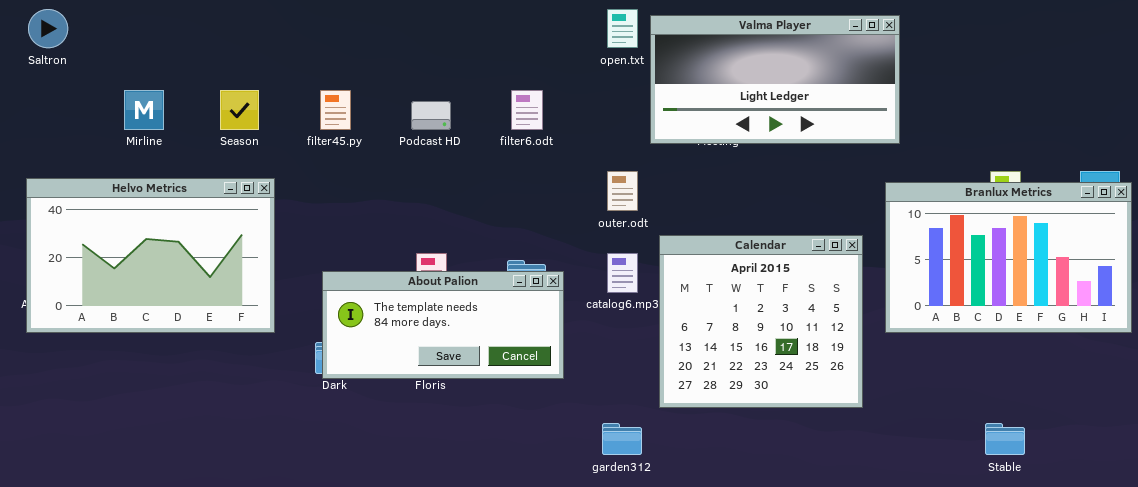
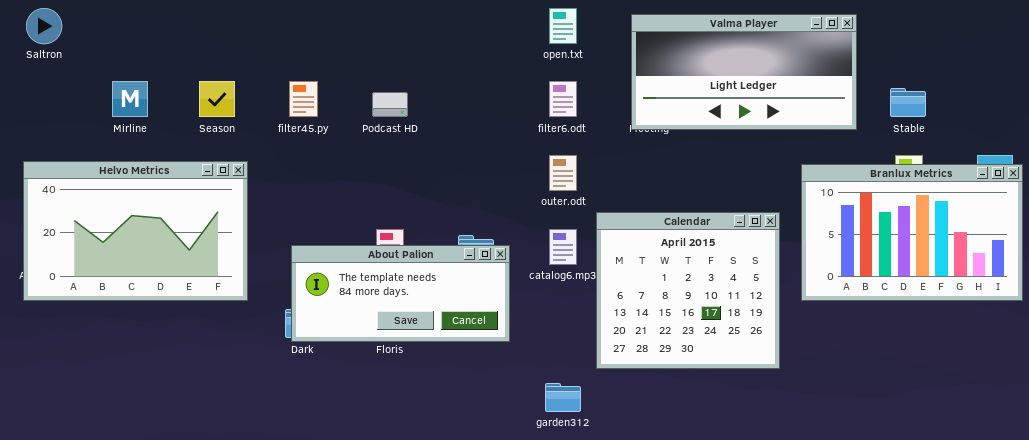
Valma Player: [650,15,900,144] -> [631,14,857,130], moved
filter6.odt: [511,90,543,130] -> [549,81,577,117], moved
Stable: [985,423,1025,455] -> [890,88,926,117], moved

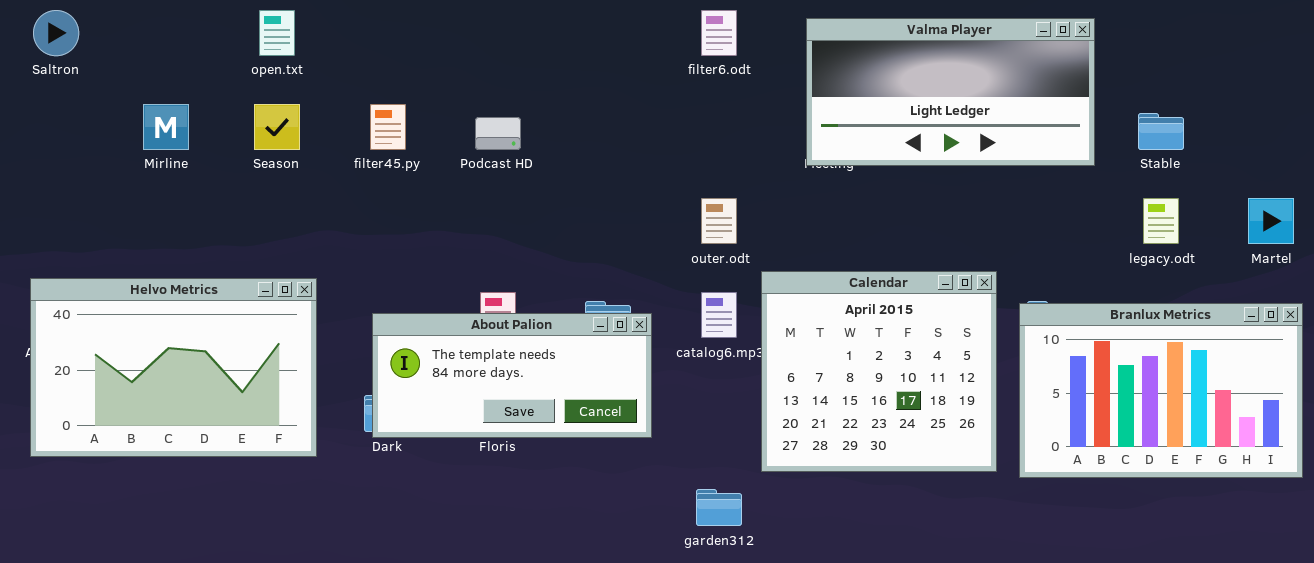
open.txt: [549,8,577,44] -> [259,10,295,56], moved
filter6.odt: [549,81,577,117] -> [701,10,737,56], moved
Helvo Metrics: [23,161,248,301] -> [30,278,317,457], moved
Branlux Metrics: [801,164,1023,301] -> [1019,303,1303,478], moved

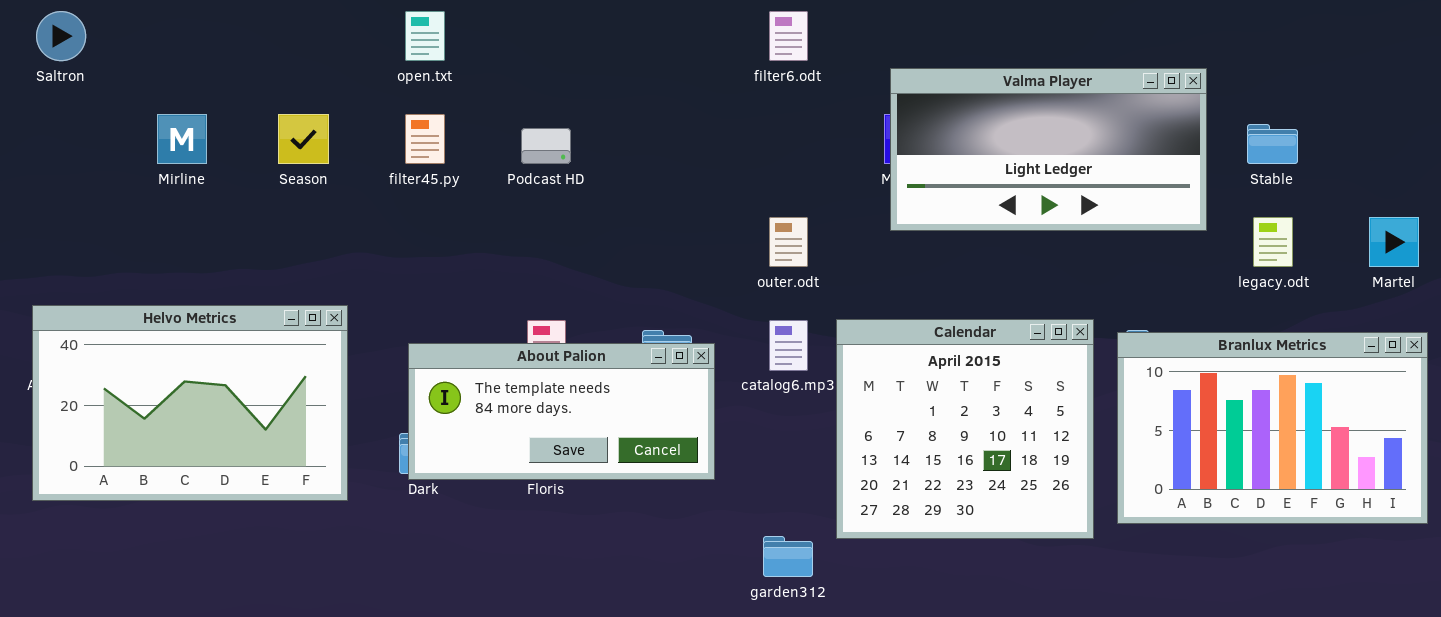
open.txt: [259,10,295,56] -> [405,11,445,61], moved
Valma Player: [806,18,1095,166] -> [890,68,1207,231], moved
Calendar: [761,271,997,472] -> [836,319,1094,539], moved

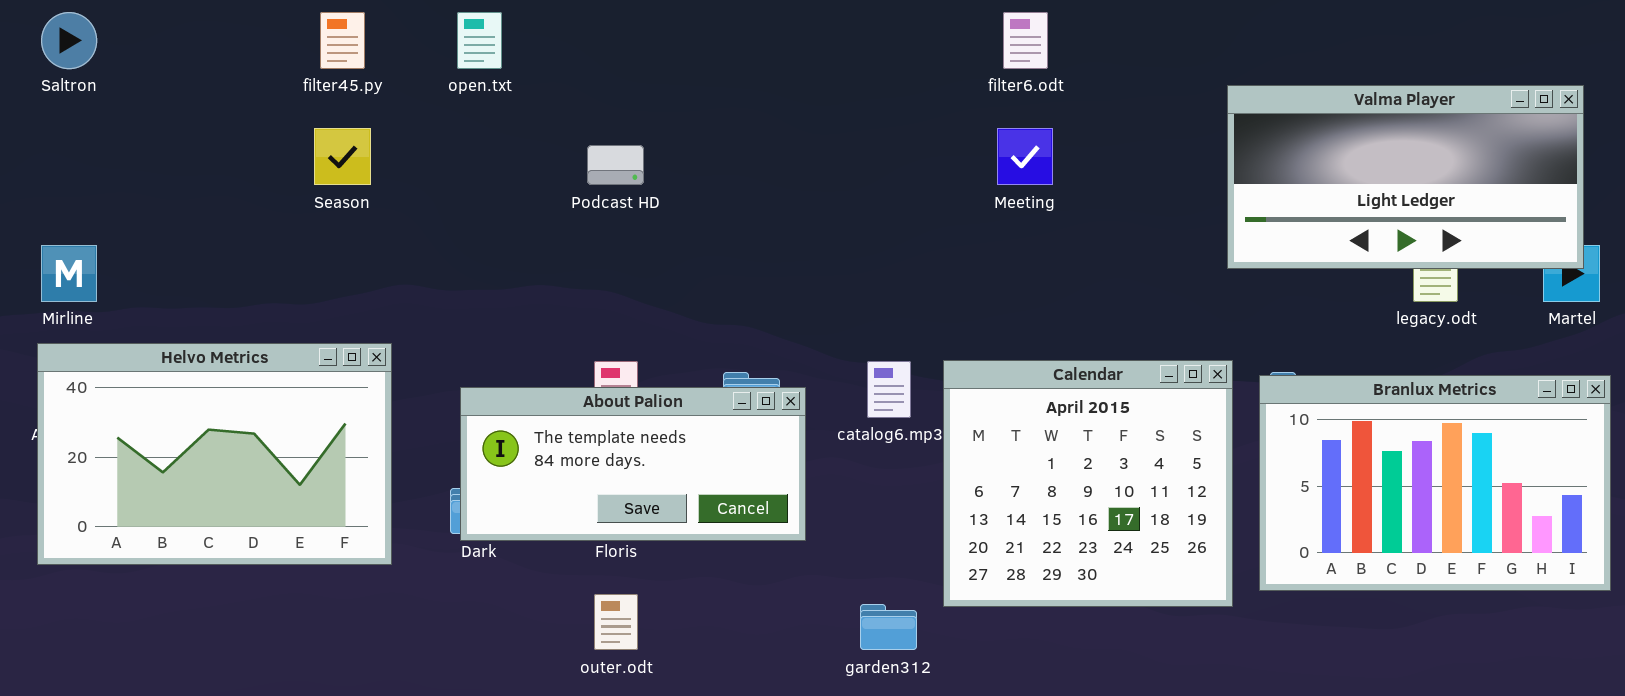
filter6.odt: [769,11,808,61] -> [1003,12,1048,69], moved
Valma Player: [890,68,1207,231] -> [1227,85,1584,269], moved
Mirline: [157,114,207,164] -> [41,245,97,302], moved
filter45.py: [405,114,445,164] -> [320,12,365,69], moved
outer.odt: [769,217,808,267] -> [594,594,638,650], moved

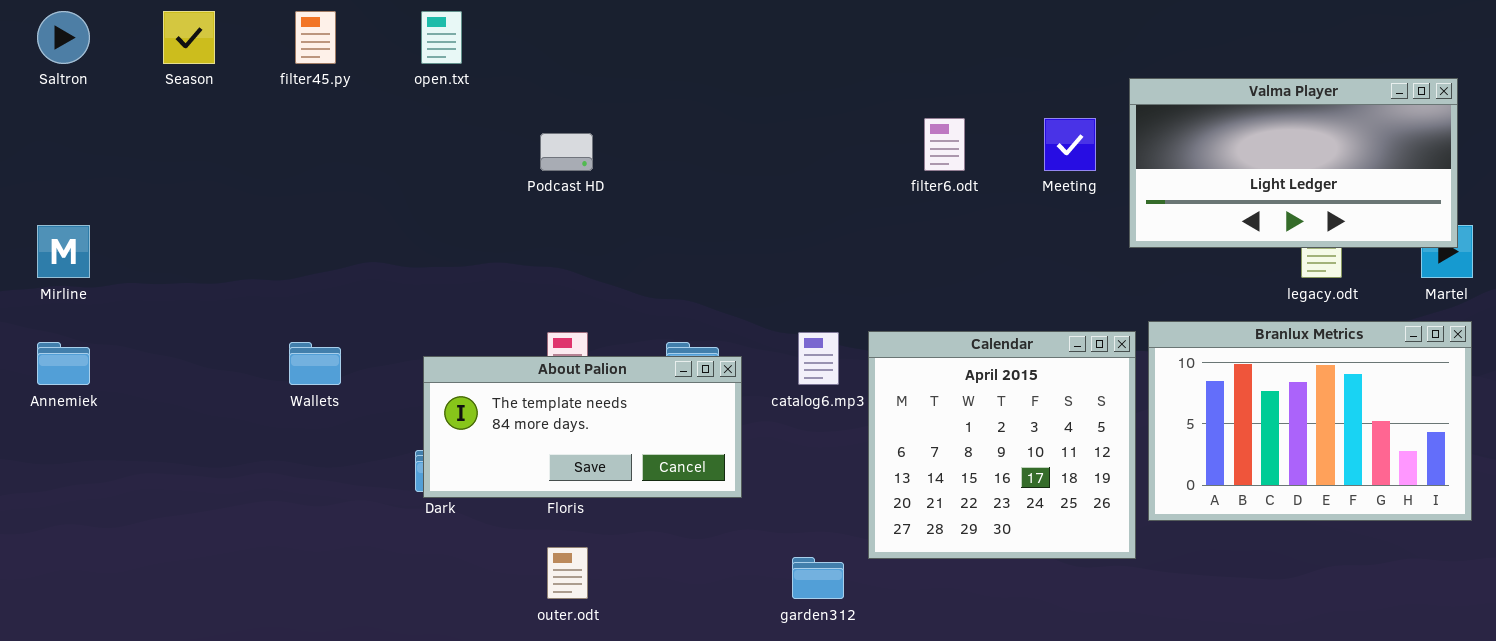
filter6.odt: [1003,12,1048,69] -> [924,118,965,171], moved
Season: [314,128,371,185] -> [163,11,215,64], moved
Meeting: [997,128,1053,185] -> [1044,118,1096,171], moved
Helvo Metrics: [37,343,392,565] -> none, closed
Branlux Metrics: [1259,375,1611,591] -> [1148,321,1472,521], moved

